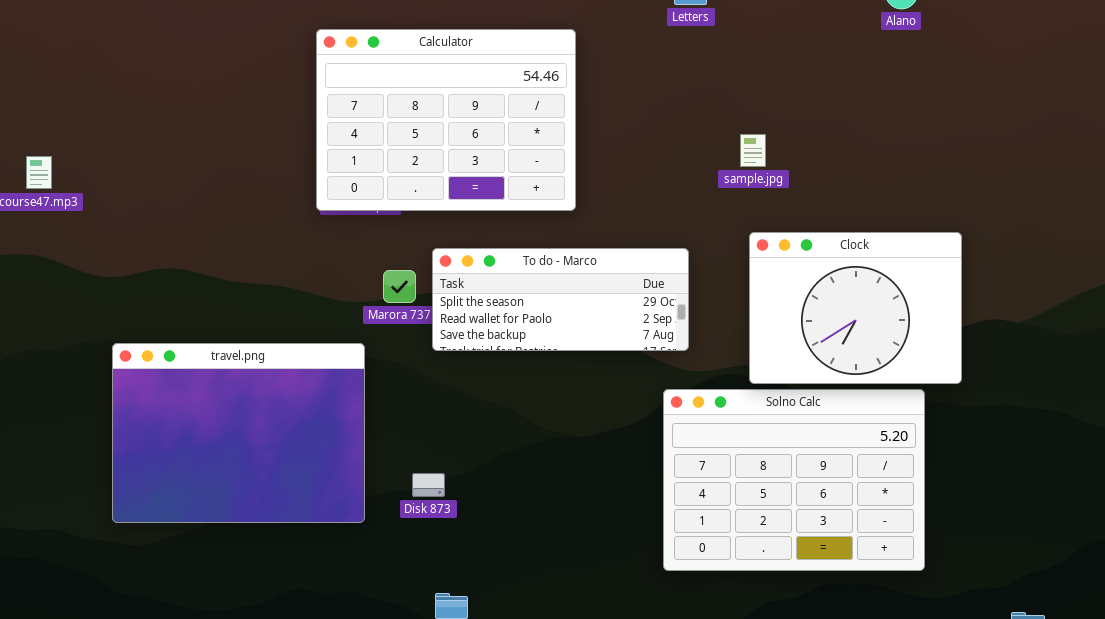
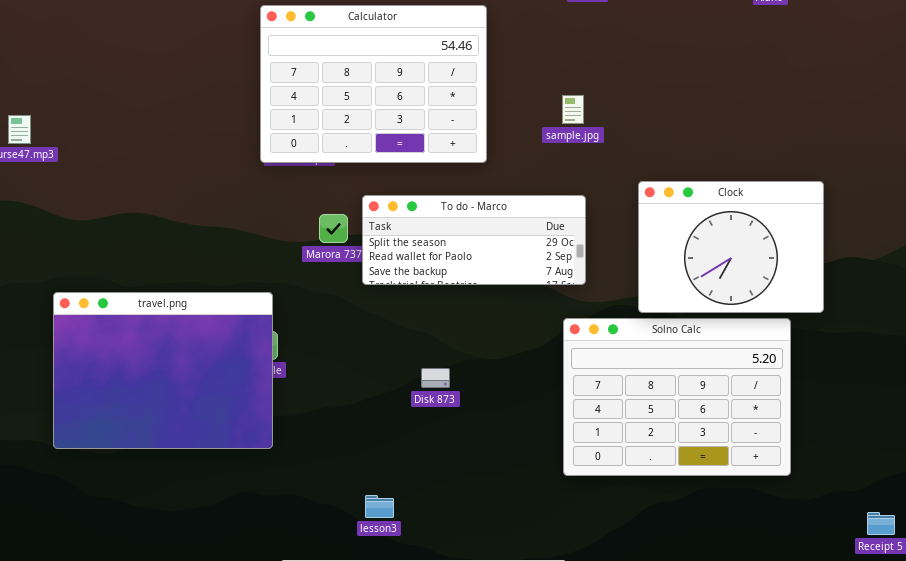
sample.jpg: [740,134,766,167] -> [562,95,584,124], moved
travel.png: [112,343,365,523] -> [53,292,273,449], moved
Disk 873: [412,473,445,497] -> [421,368,450,388], moved

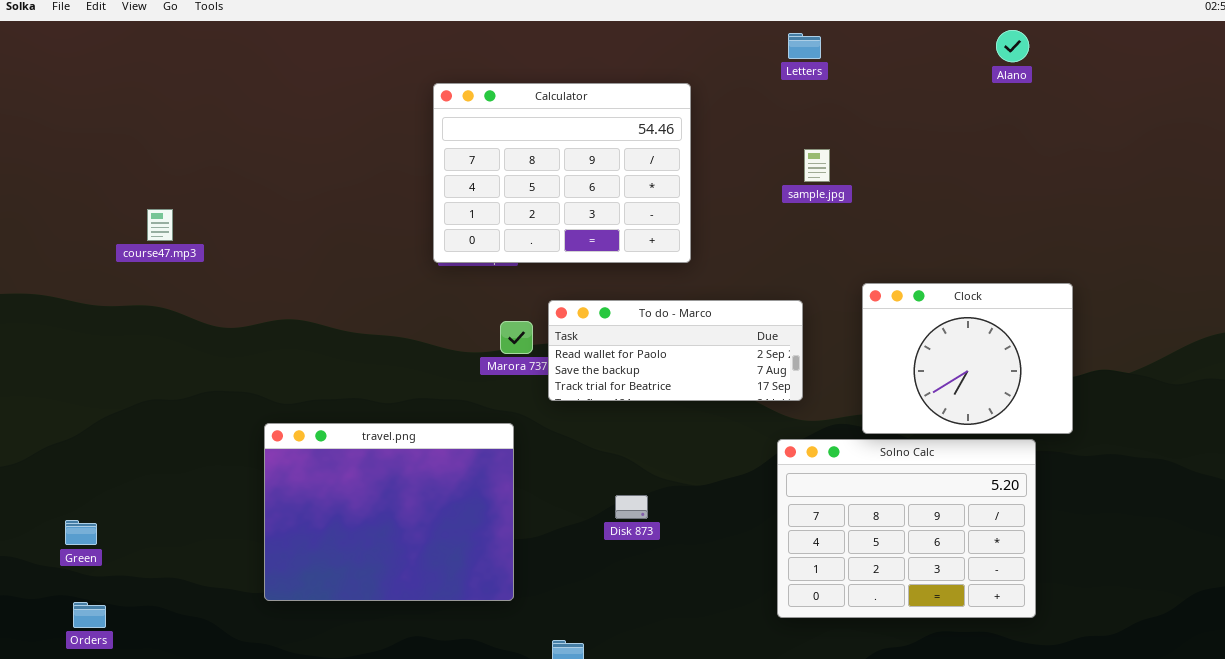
sample.jpg: [562,95,584,124] -> [804,149,830,182], moved
To do - Marco: [362,195,586,285] -> [548,300,803,401], scrolled down 1 row
travel.png: [53,292,273,449] -> [264,423,514,601], moved

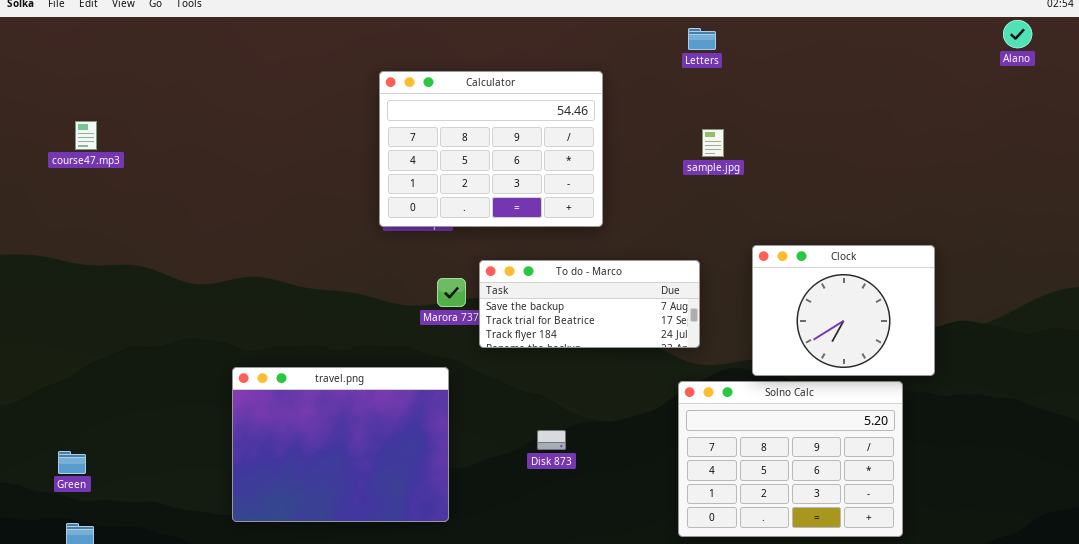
Alano: [996,30,1029,62] -> [1003,20,1032,48], moved
course47.mp3: [147,209,173,241] -> [75,121,97,150], moved
To do - Marco: [548,300,803,401] -> [479,260,700,348], scrolled down 1 row

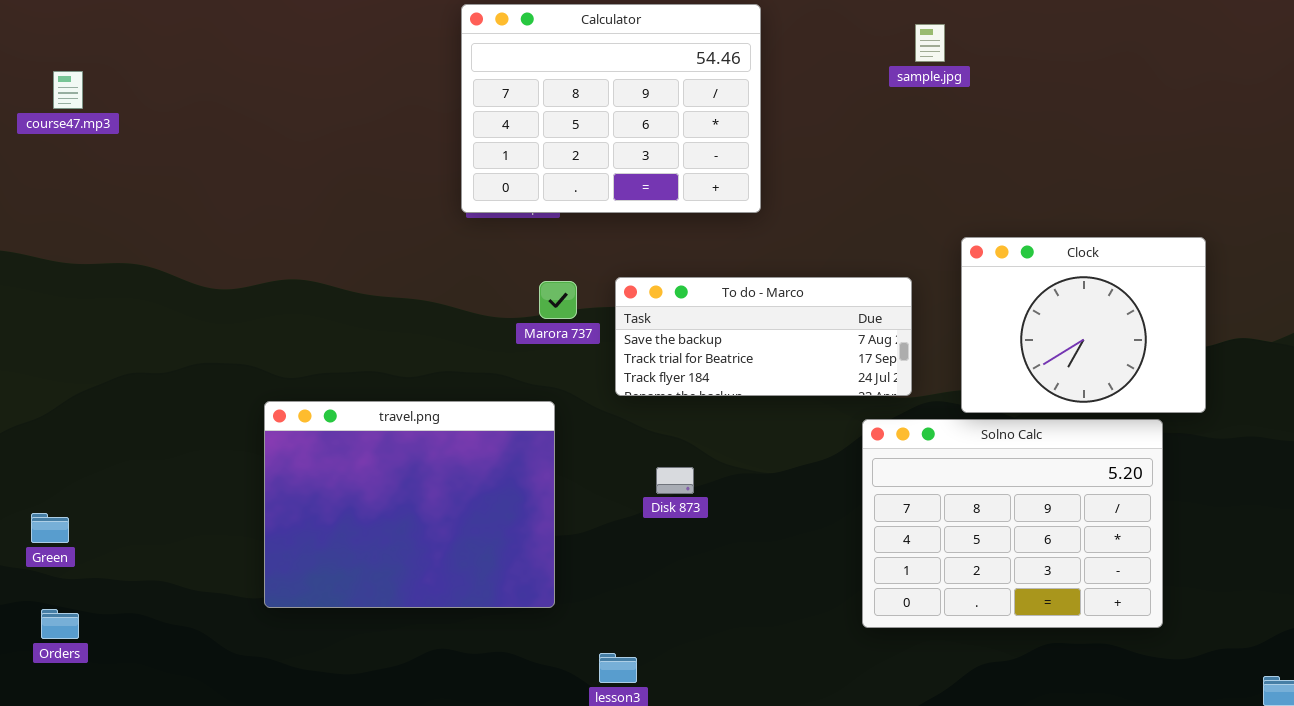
sample.jpg: [702,129,724,157] -> [915,24,945,62], moved
To do - Marco: [479,260,700,348] -> [615,277,912,396], moved
Disk 873: [537,430,566,450] -> [656,467,694,494], moved

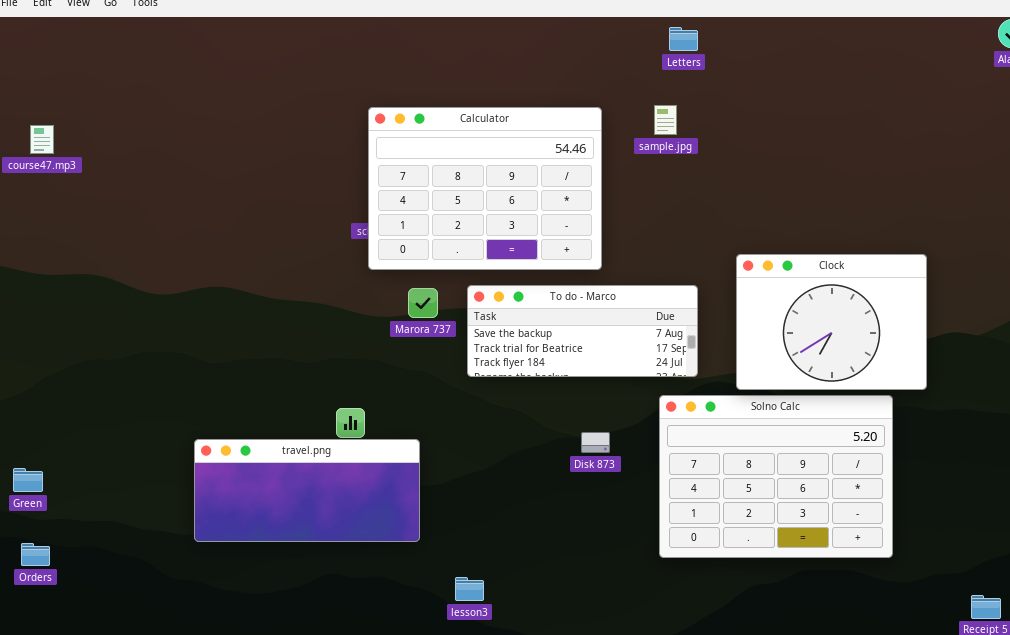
Calculator: [461,4,761,213] -> [368,107,602,270], moved
sample.jpg: [915,24,945,62] -> [654,105,677,135], moved
travel.png: [264,401,555,608] -> [194,439,420,542], resized
Disk 873: [656,467,694,494] -> [581,432,610,453], moved

